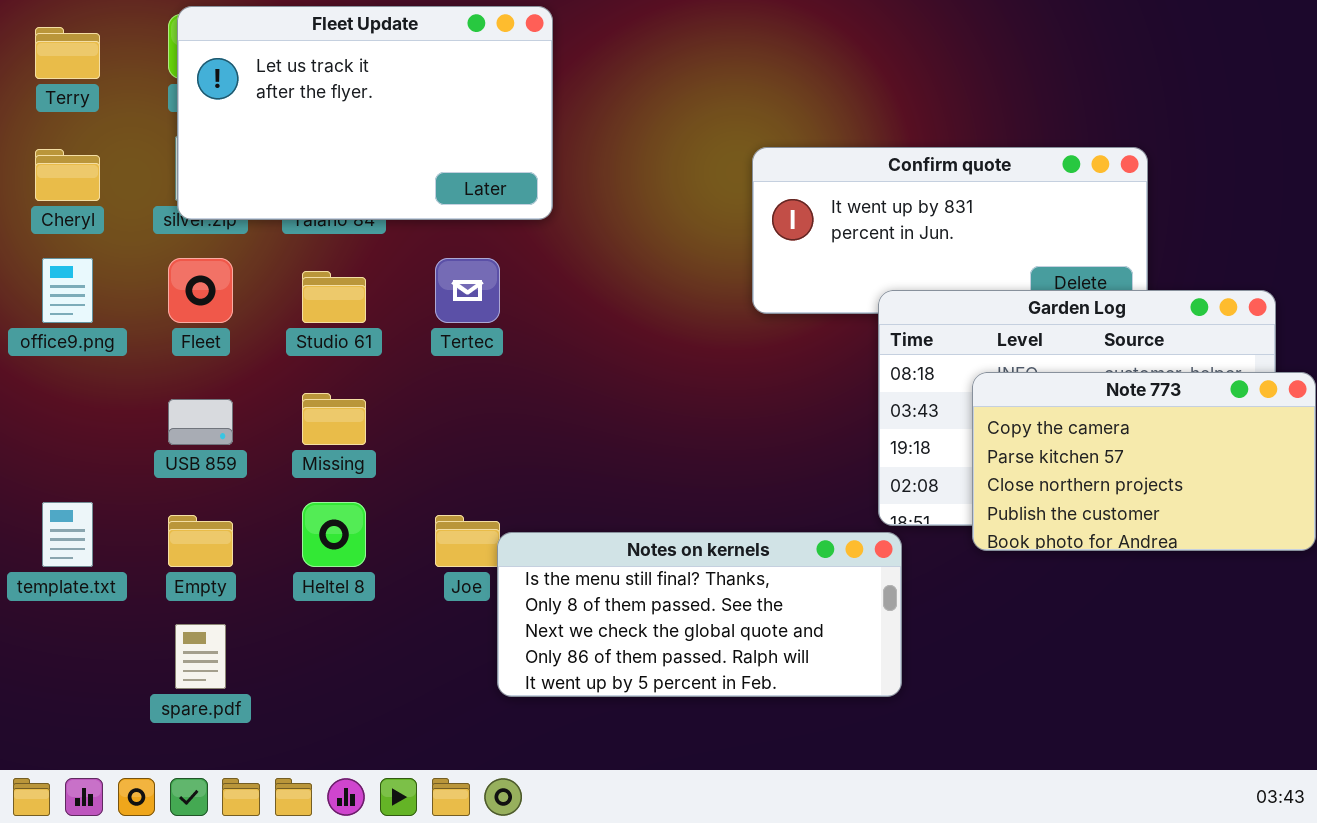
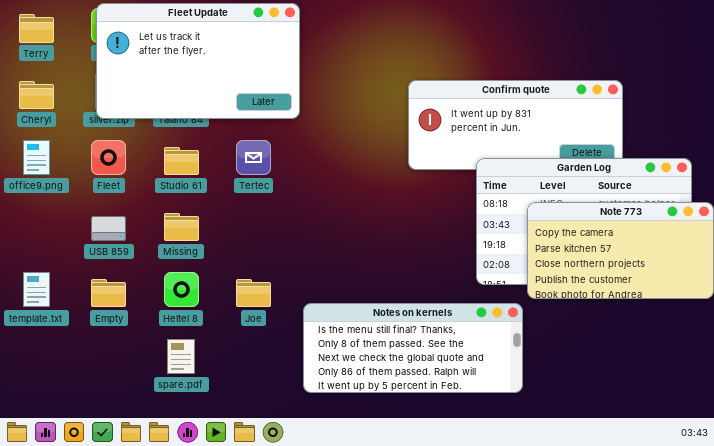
Notes on kernels: [497,532,902,697] -> [303,303,523,393], moved
spare.pdf: [175,624,226,689] -> [167,339,195,374], moved

